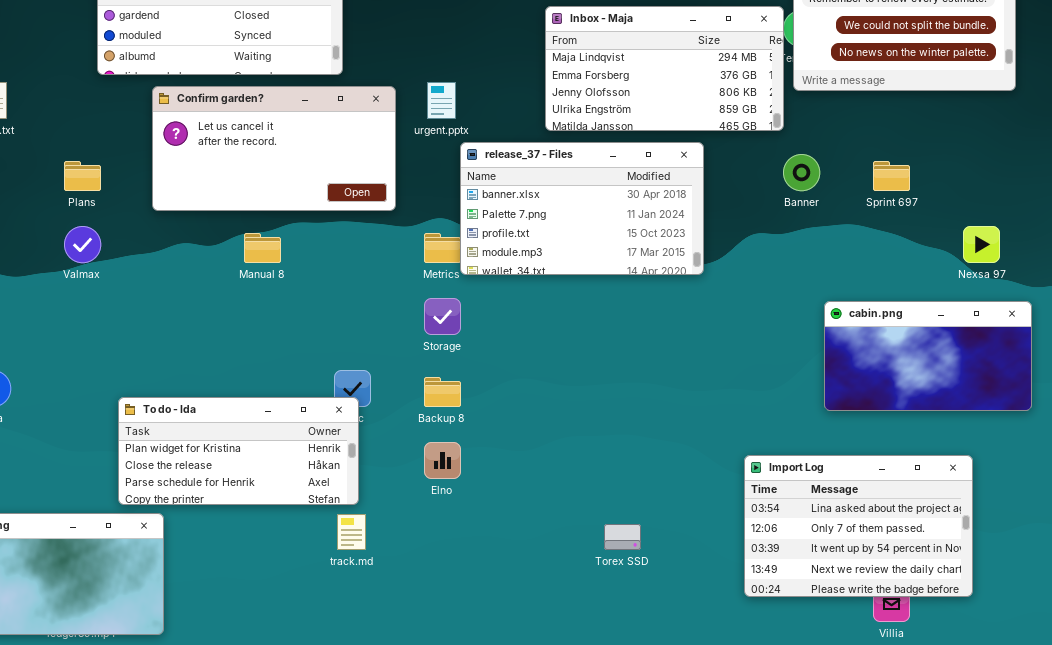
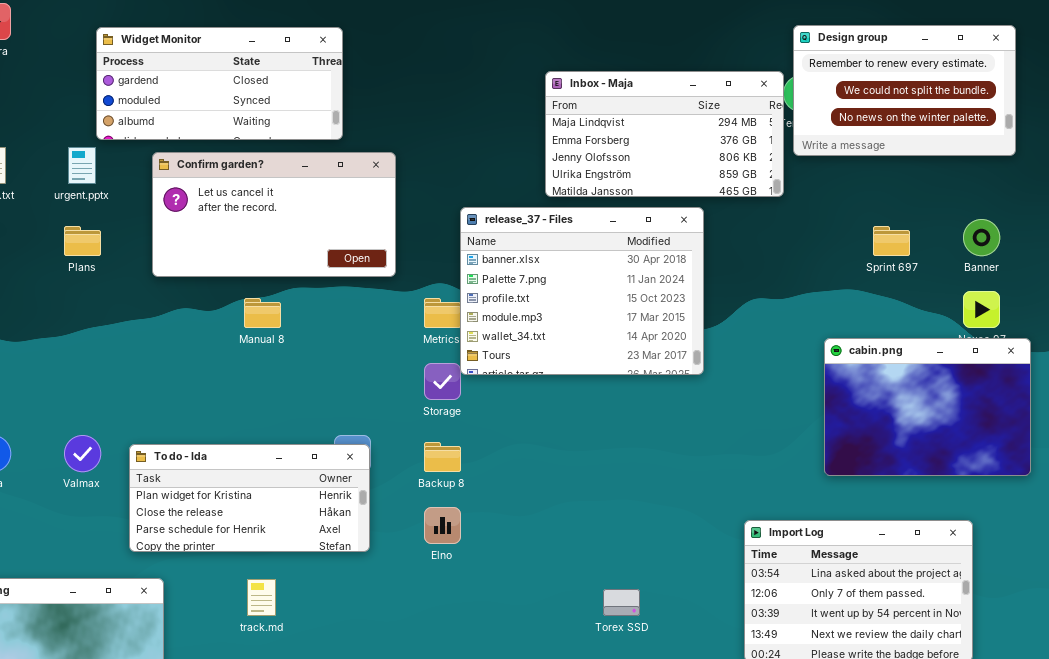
urgent.pptx: [427,82,456,119] -> [68,147,96,184], moved
release_37 - Files: [460,142,704,275] -> [460,207,704,375], resized
Banner: [783,154,820,191] -> [963,219,1000,256], moved
Valmax: [64,226,101,263] -> [64,435,101,472], moved
cabin.png: [824,301,1032,411] -> [824,338,1031,476], resized
To do - Ida: [118,397,359,505] -> [129,444,370,552], moved
track.md: [337,514,366,550] -> [247,579,276,616], moved

